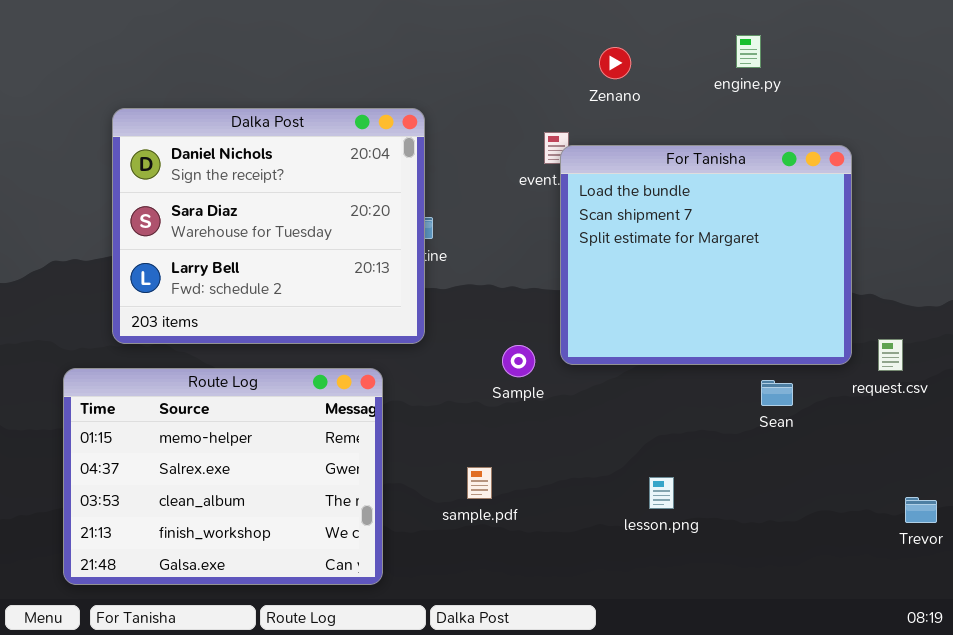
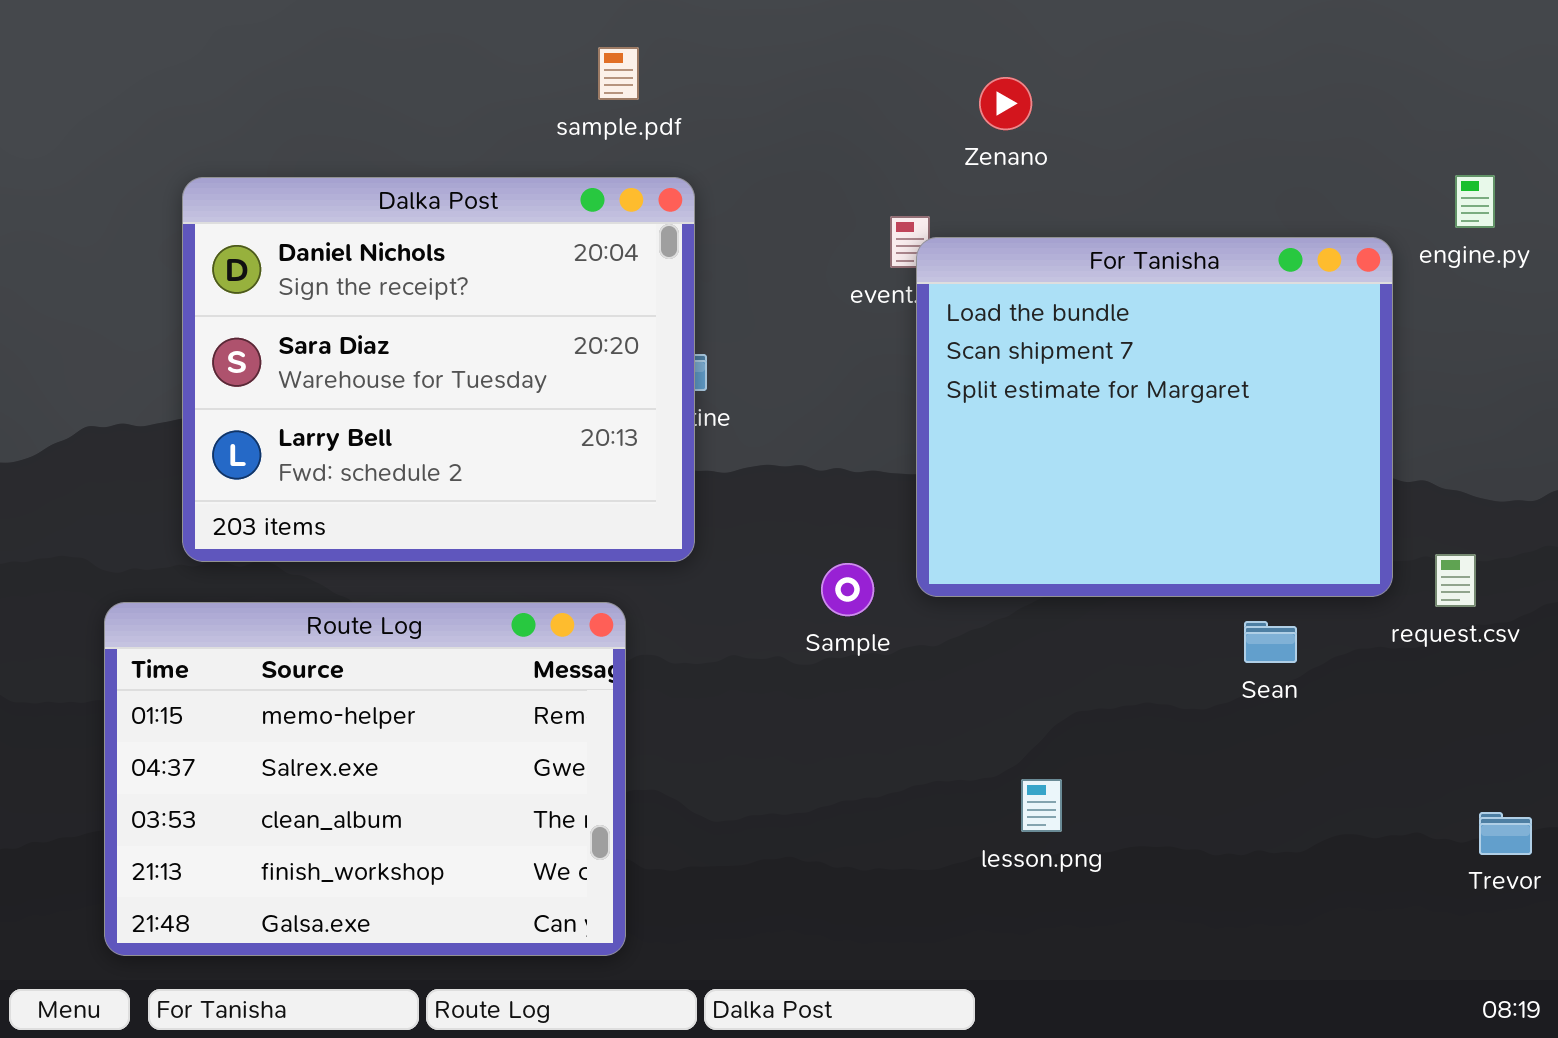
engine.py: [736,35,761,68] -> [1455,175,1495,228], moved
sample.pdf: [467,467,492,499] -> [598,47,639,100], moved
lesson.png: [649,477,674,509] -> [1021,779,1062,832], moved

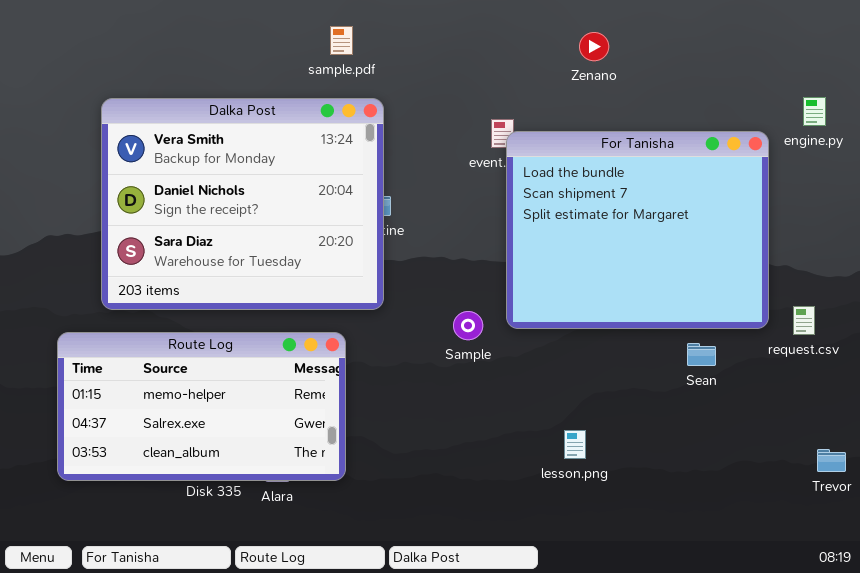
Zenano: [979,77,1032,130] -> [579,32,609,61], moved
Dalka Post: [182,177,695,562] -> [101,98,384,310], scrolled up 1 row
Route Log: [104,602,626,956] -> [57,332,346,481], resized

